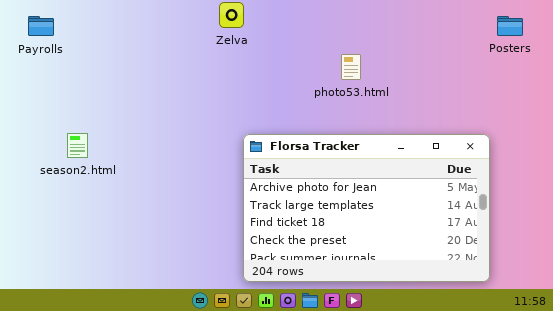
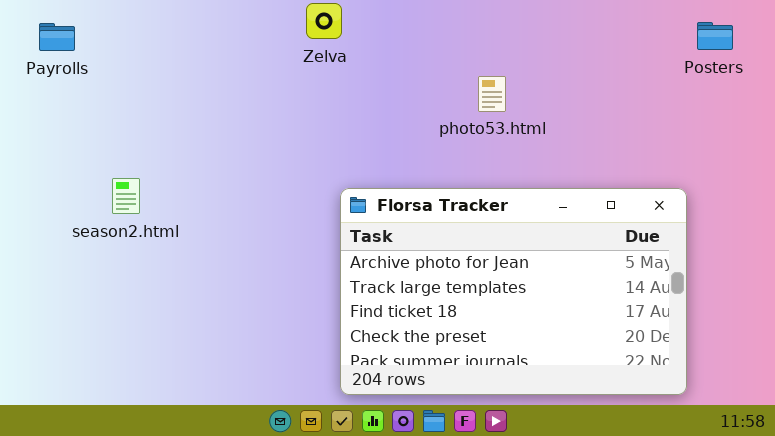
season2.html: [67,133,88,158] -> [112,178,140,214], moved

